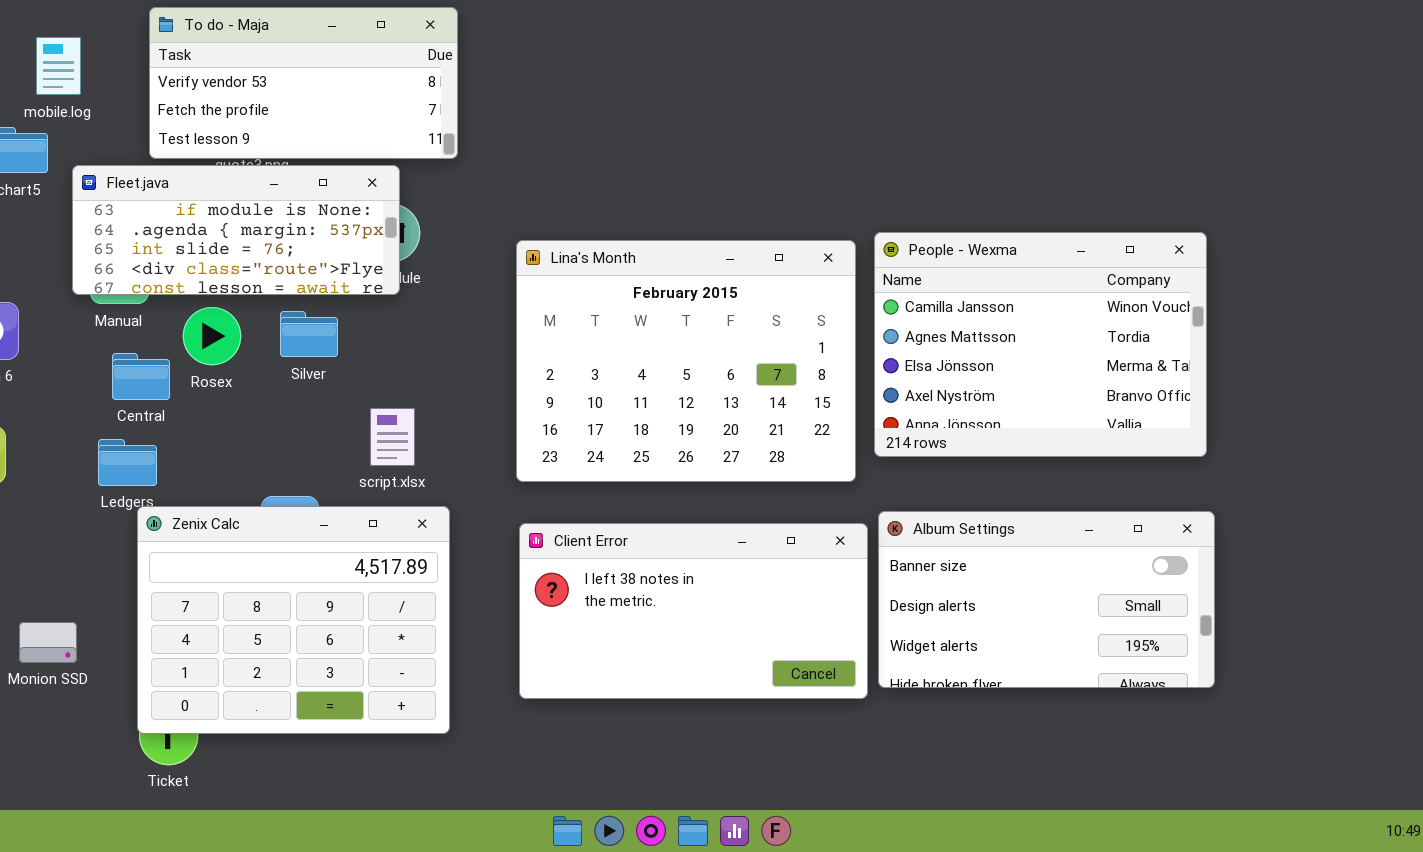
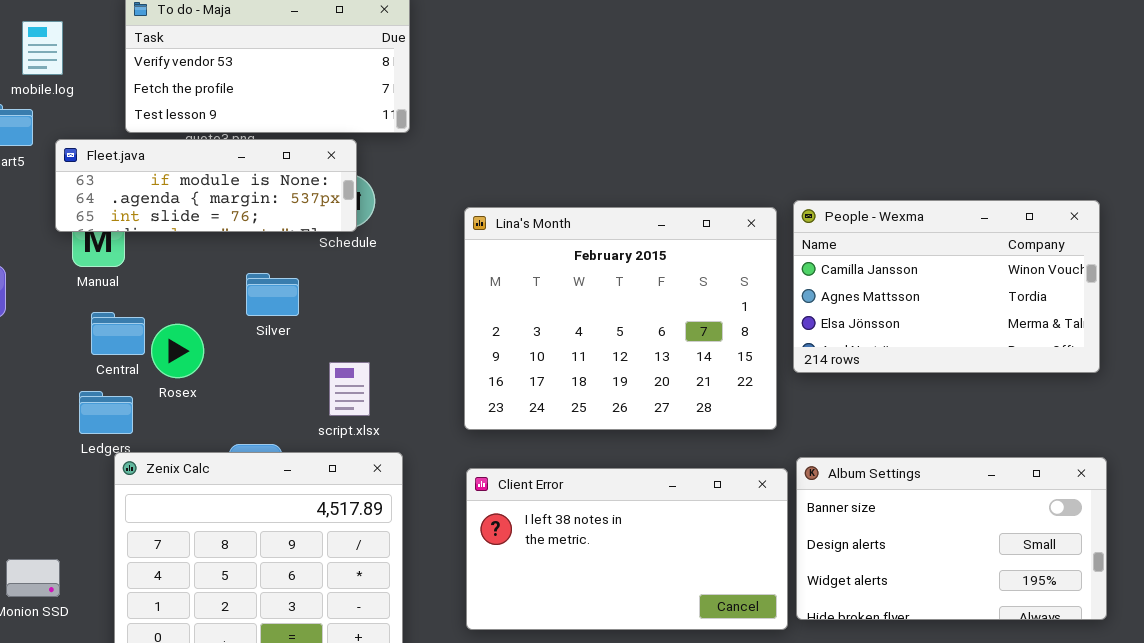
Fleet.java: [72,165,400,295] -> [55,139,357,232], resized
People - Wexma: [874,232,1207,457] -> [793,200,1100,373], resized
Rosex: [183,307,241,365] -> [151,324,204,378], moved

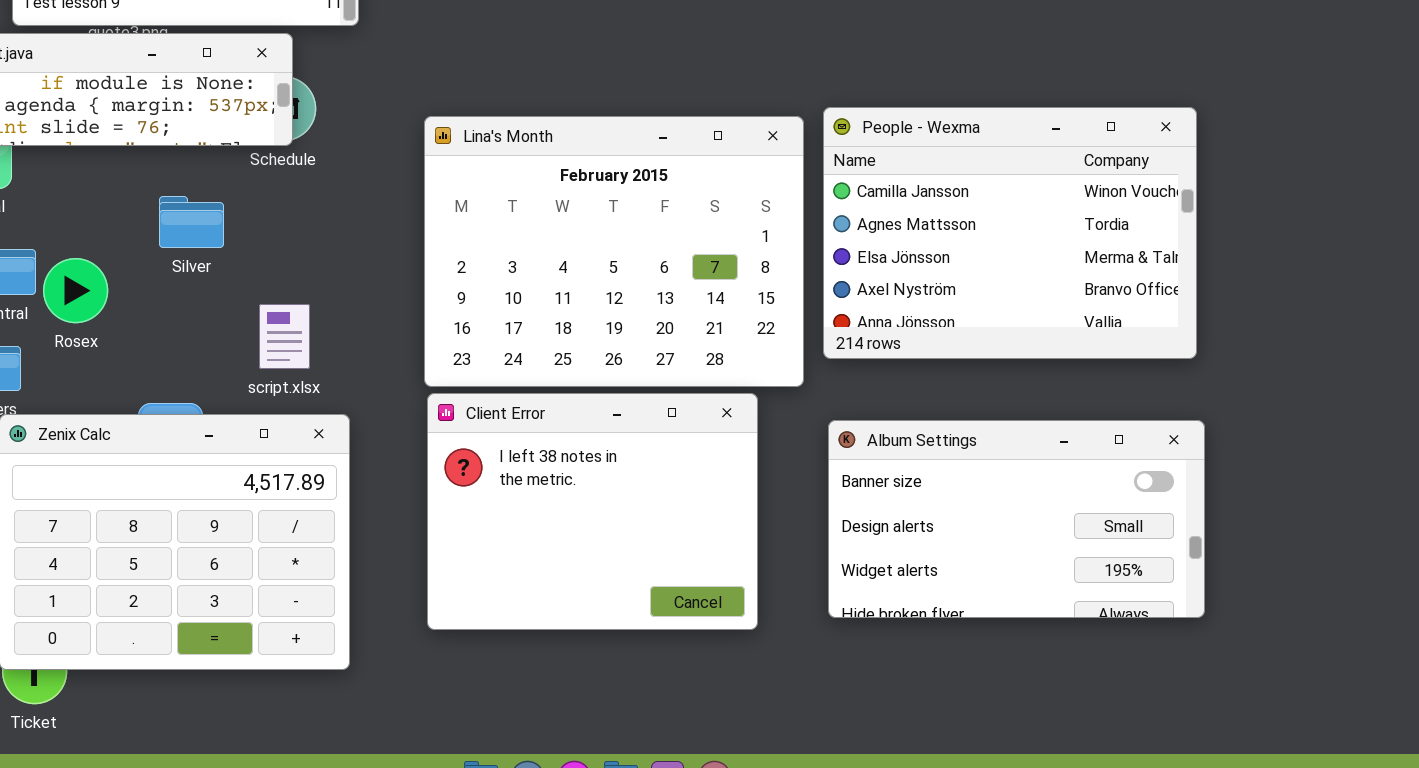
People - Wexma: [793,200,1100,373] -> [823,107,1197,359], resized
Client Error: [466,468,788,630] -> [427,393,758,630], resized

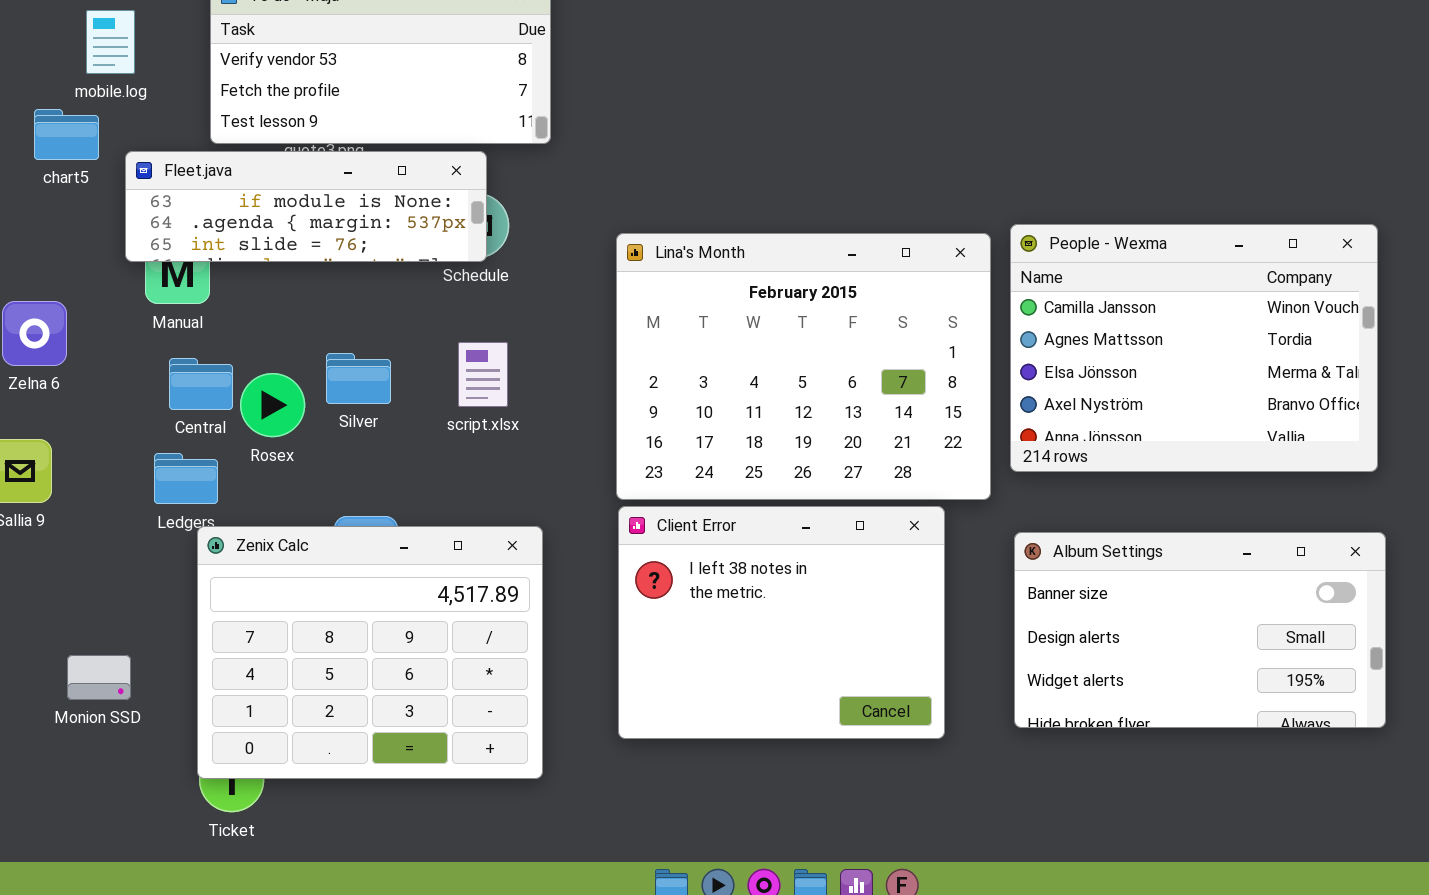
Silver: [159,196,224,248] -> [326,353,391,404], moved
script.xlsx: [259,304,310,369] -> [458,342,508,407], moved

